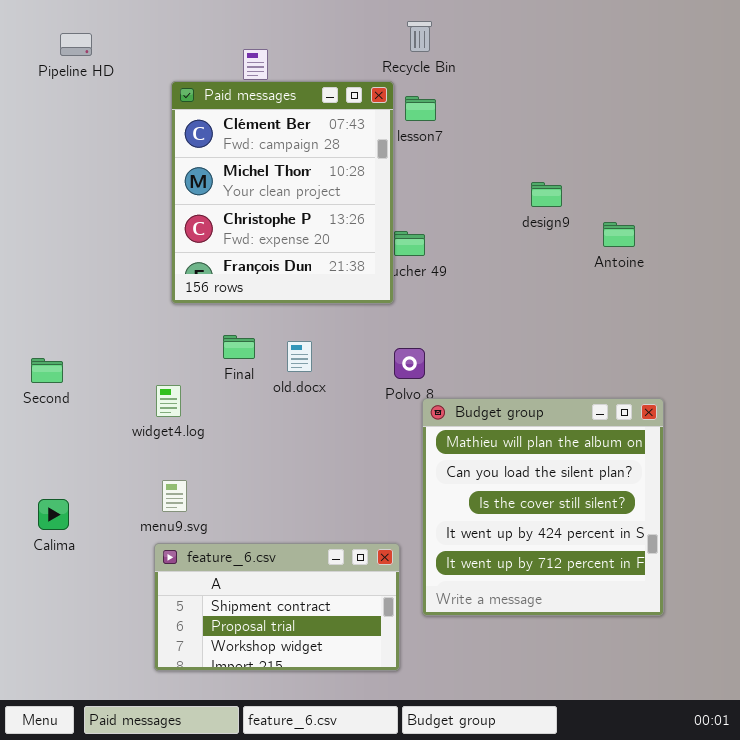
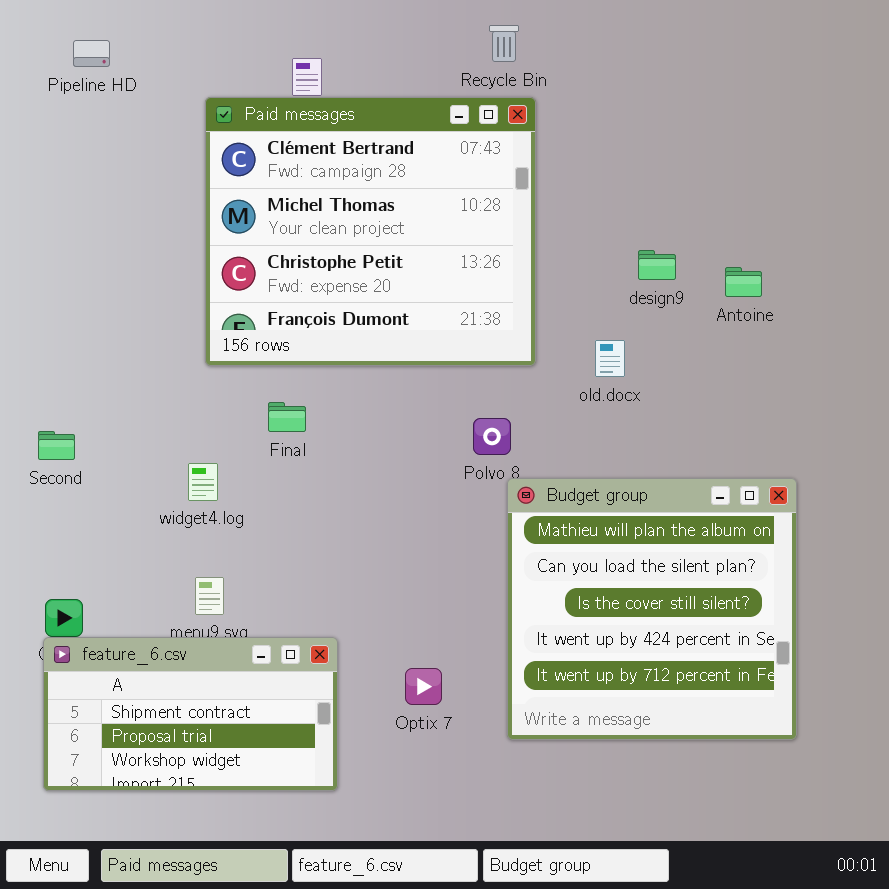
Paid messages: [171,81,394,304] -> [205,97,536,366], resized
design9: [531,182,562,207] -> [638,250,676,280], moved
old.docx: [287,341,312,372] -> [595,340,625,377], moved
feature_6.csv: [154,543,400,671] -> [43,637,338,791], moved

